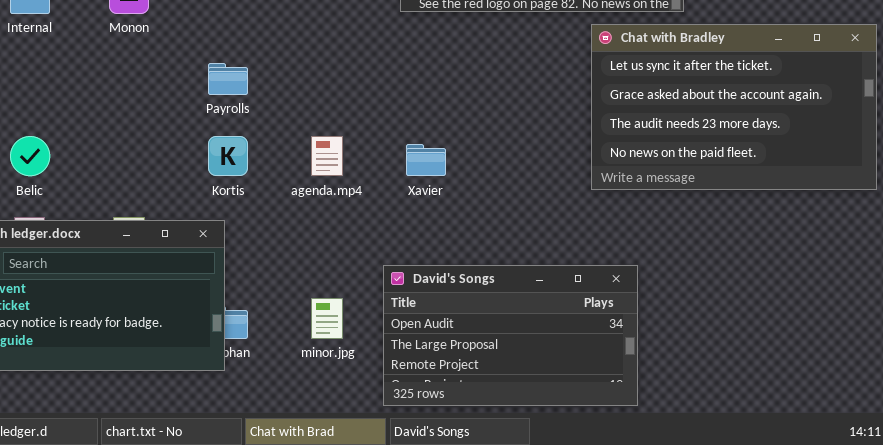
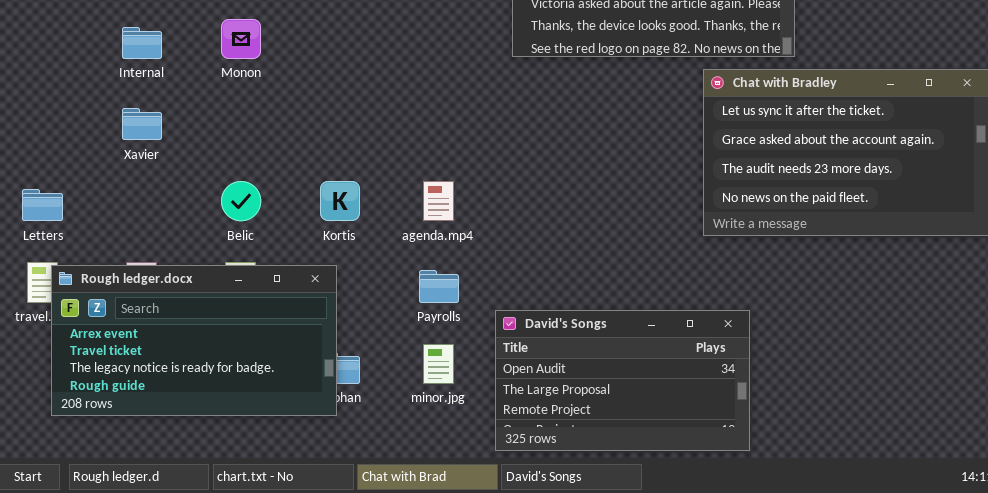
Payrolls: [208,63,248,95] -> [419,270,459,303], moved
Belic: [10,136,50,176] -> [221,181,261,221], moved
Xavier: [406,144,446,176] -> [122,108,162,140], moved

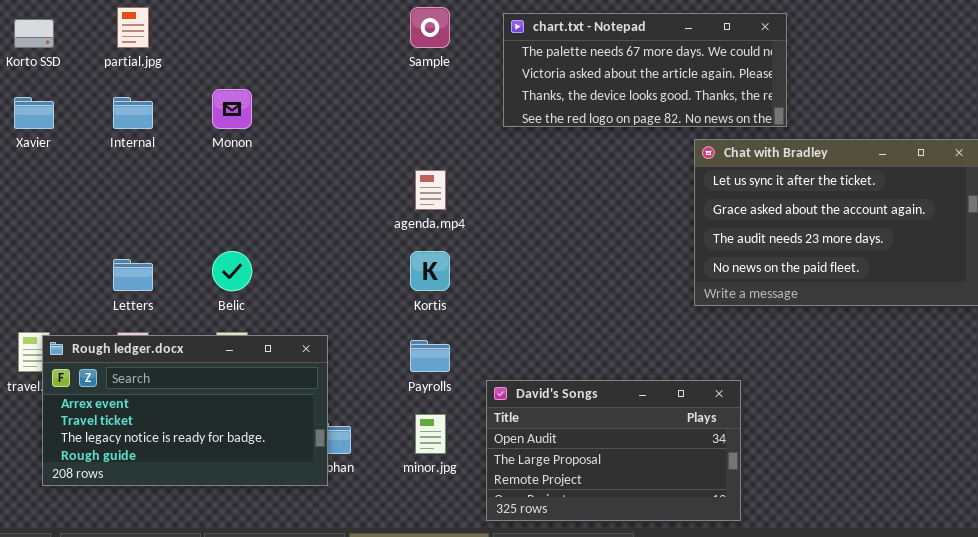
Xavier: [122,108,162,140] -> [14,97,54,129], moved
Kortis: [320,181,360,221] -> [410,251,450,291], moved
agenda.mp4: [423,181,454,221] -> [415,170,446,210], moved
Letters: [22,189,63,221] -> [113,259,153,291], moved

